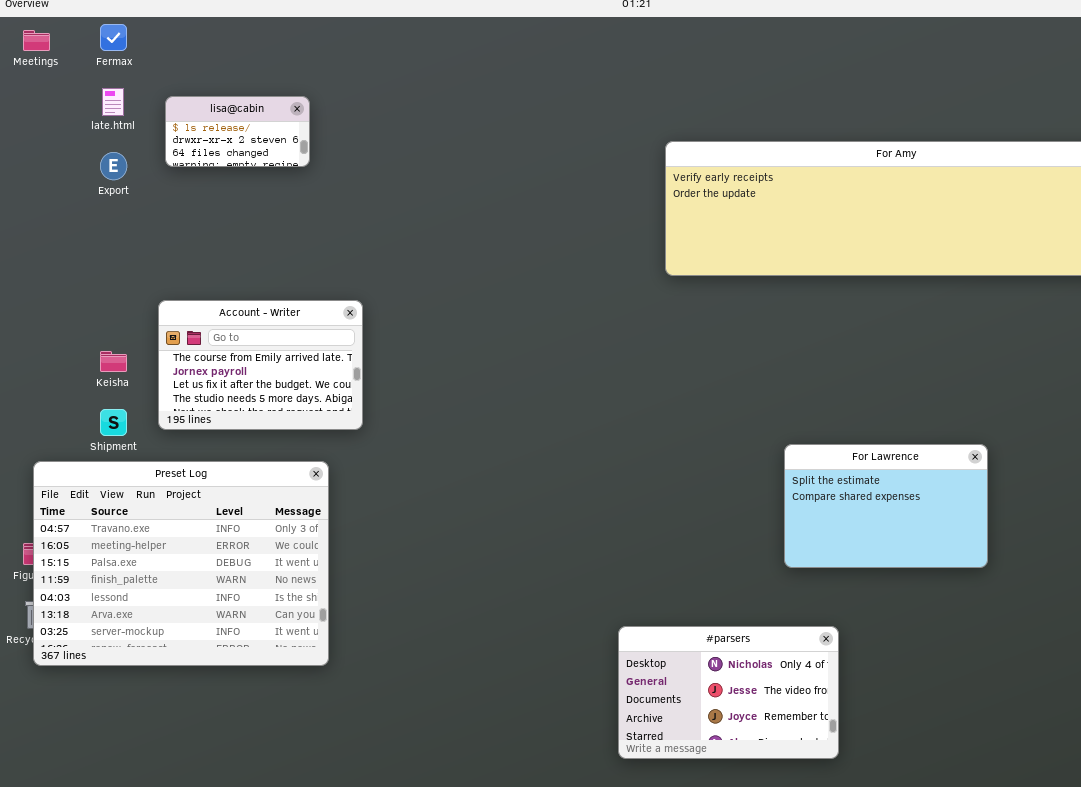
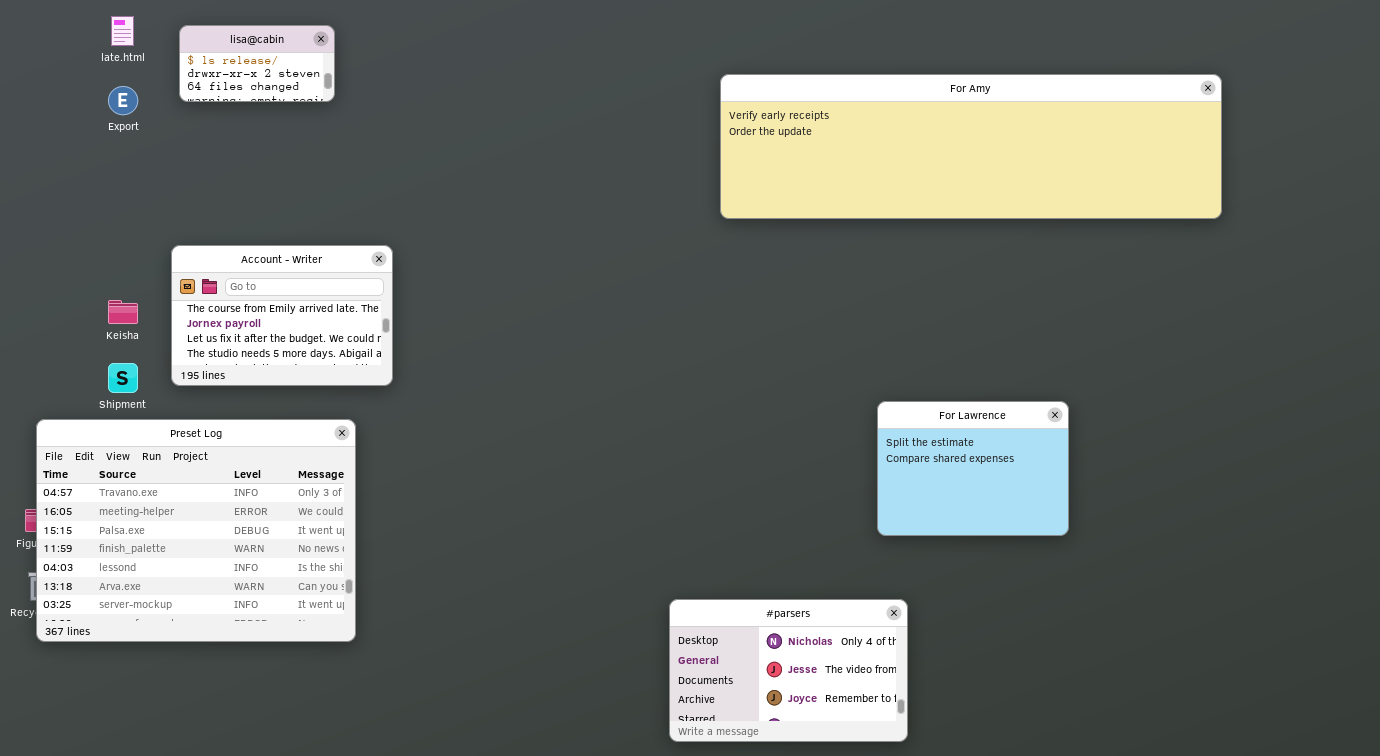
For Lawrence: [784,444,988,568] -> [877,401,1069,536], resized

